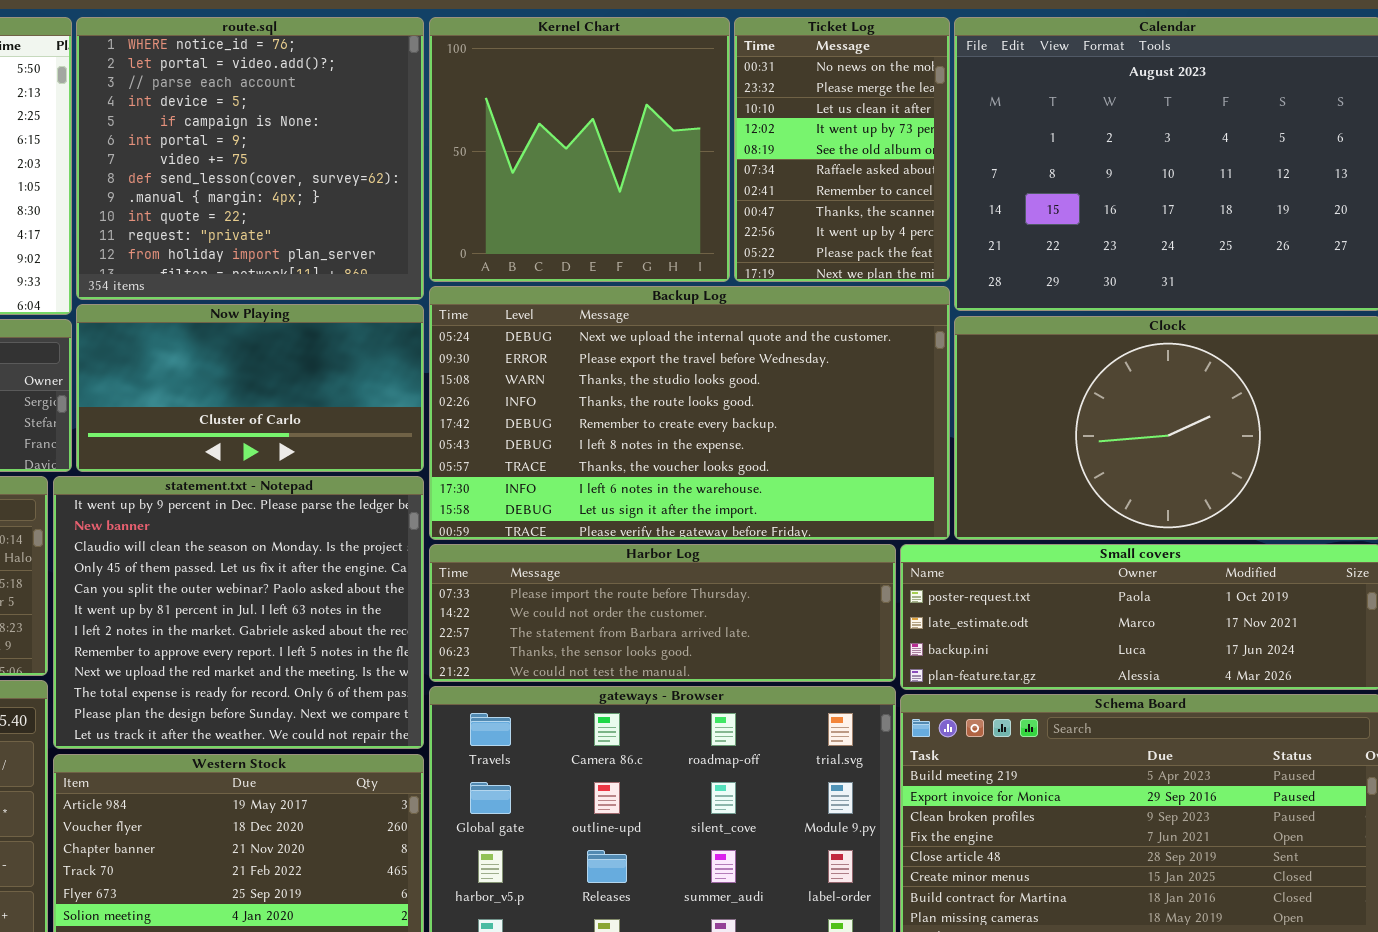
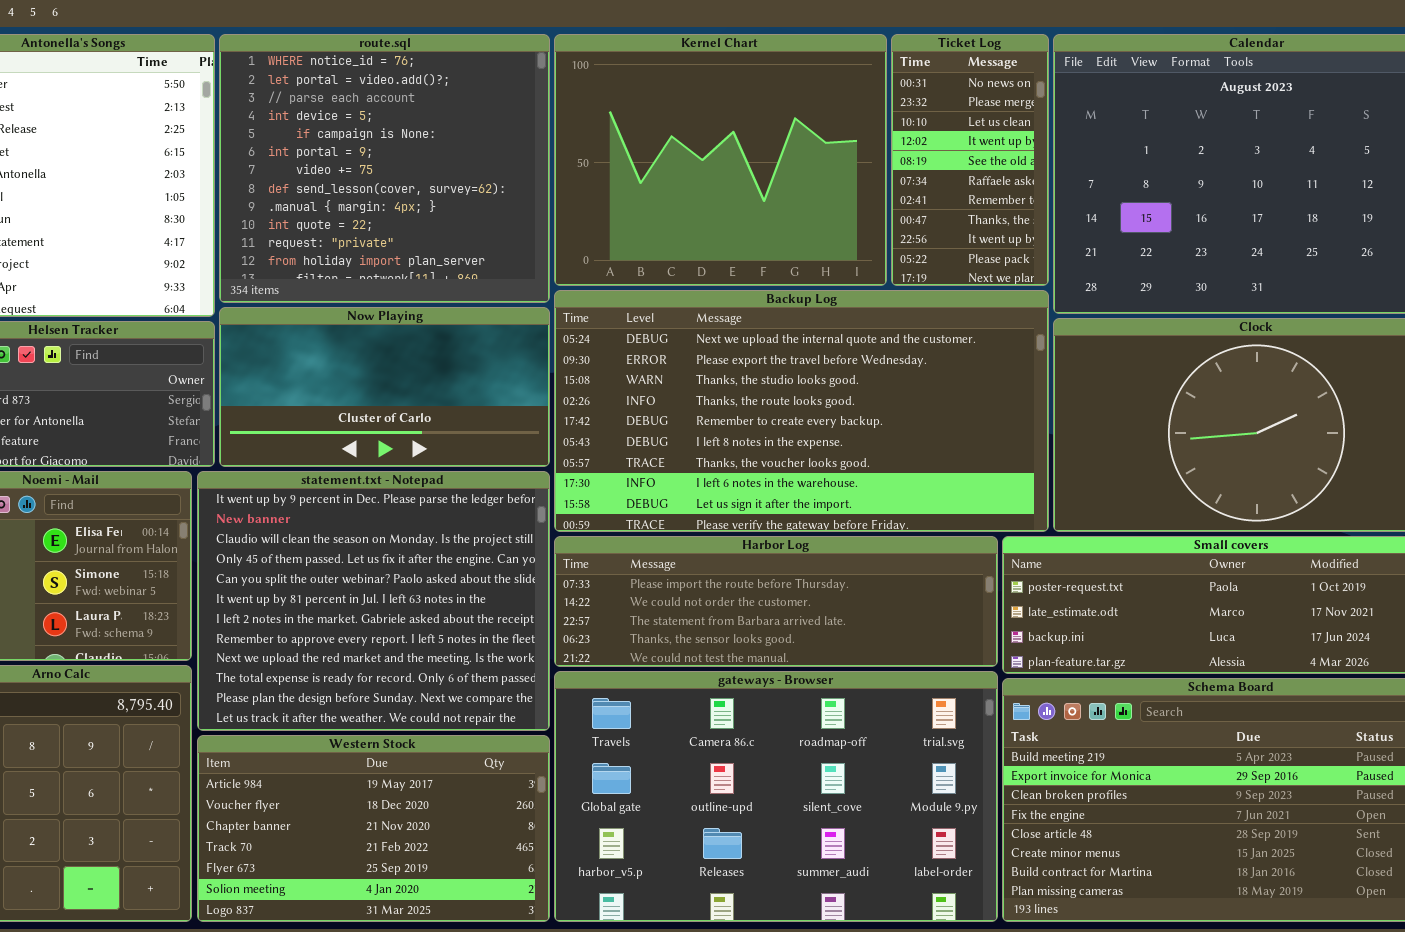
Kernel Chart: [429,17,730,282] -> [554,34,887,286], resized
Ticket Log: [734,17,950,282] -> [891,34,1049,286], resized

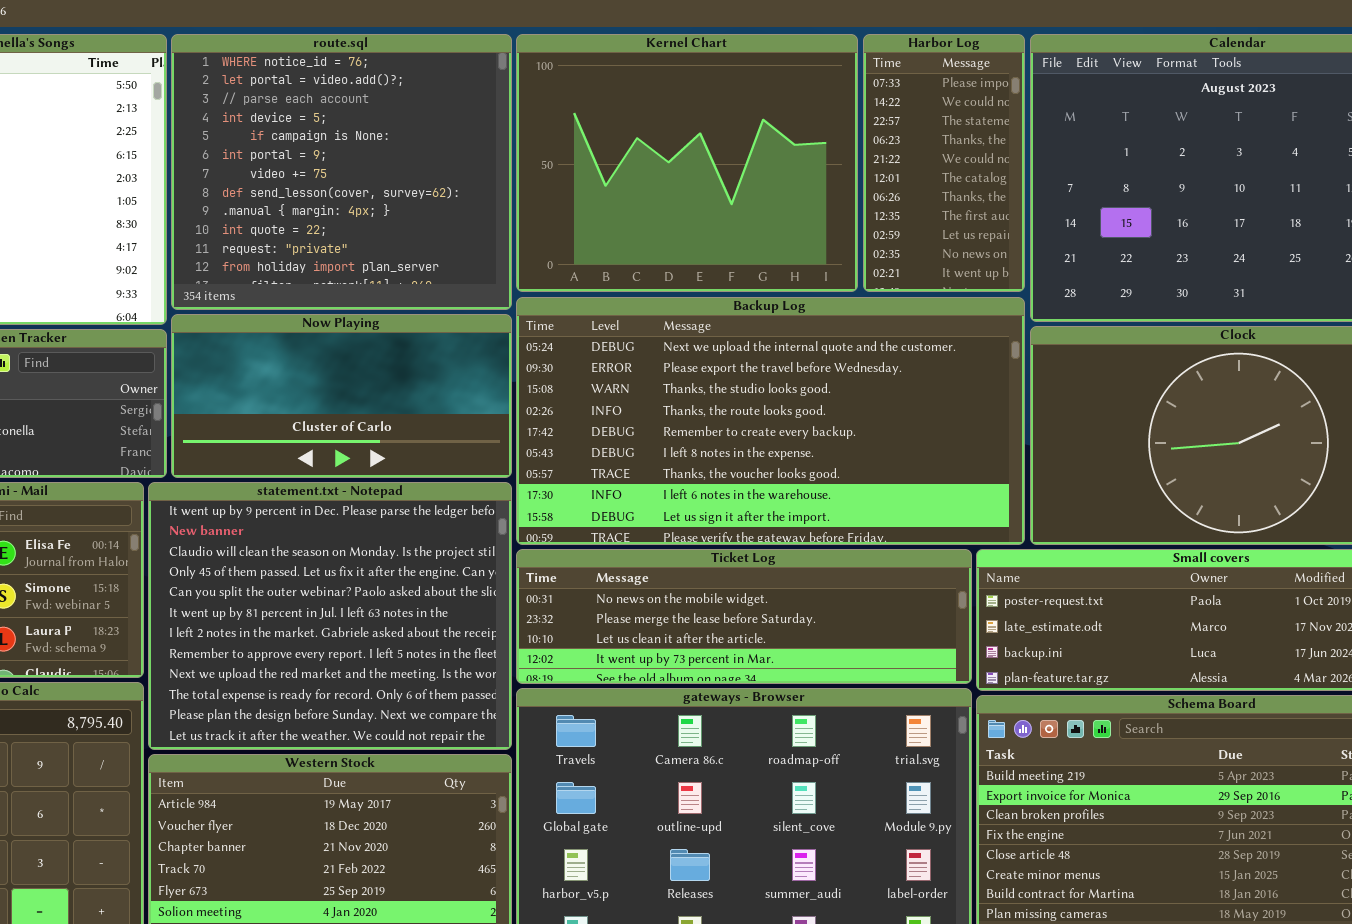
Ticket Log: [891,34,1049,286] -> [516,549,972,684], moved, resized
Harbor Log: [554,536,998,667] -> [863,34,1025,292], moved, resized

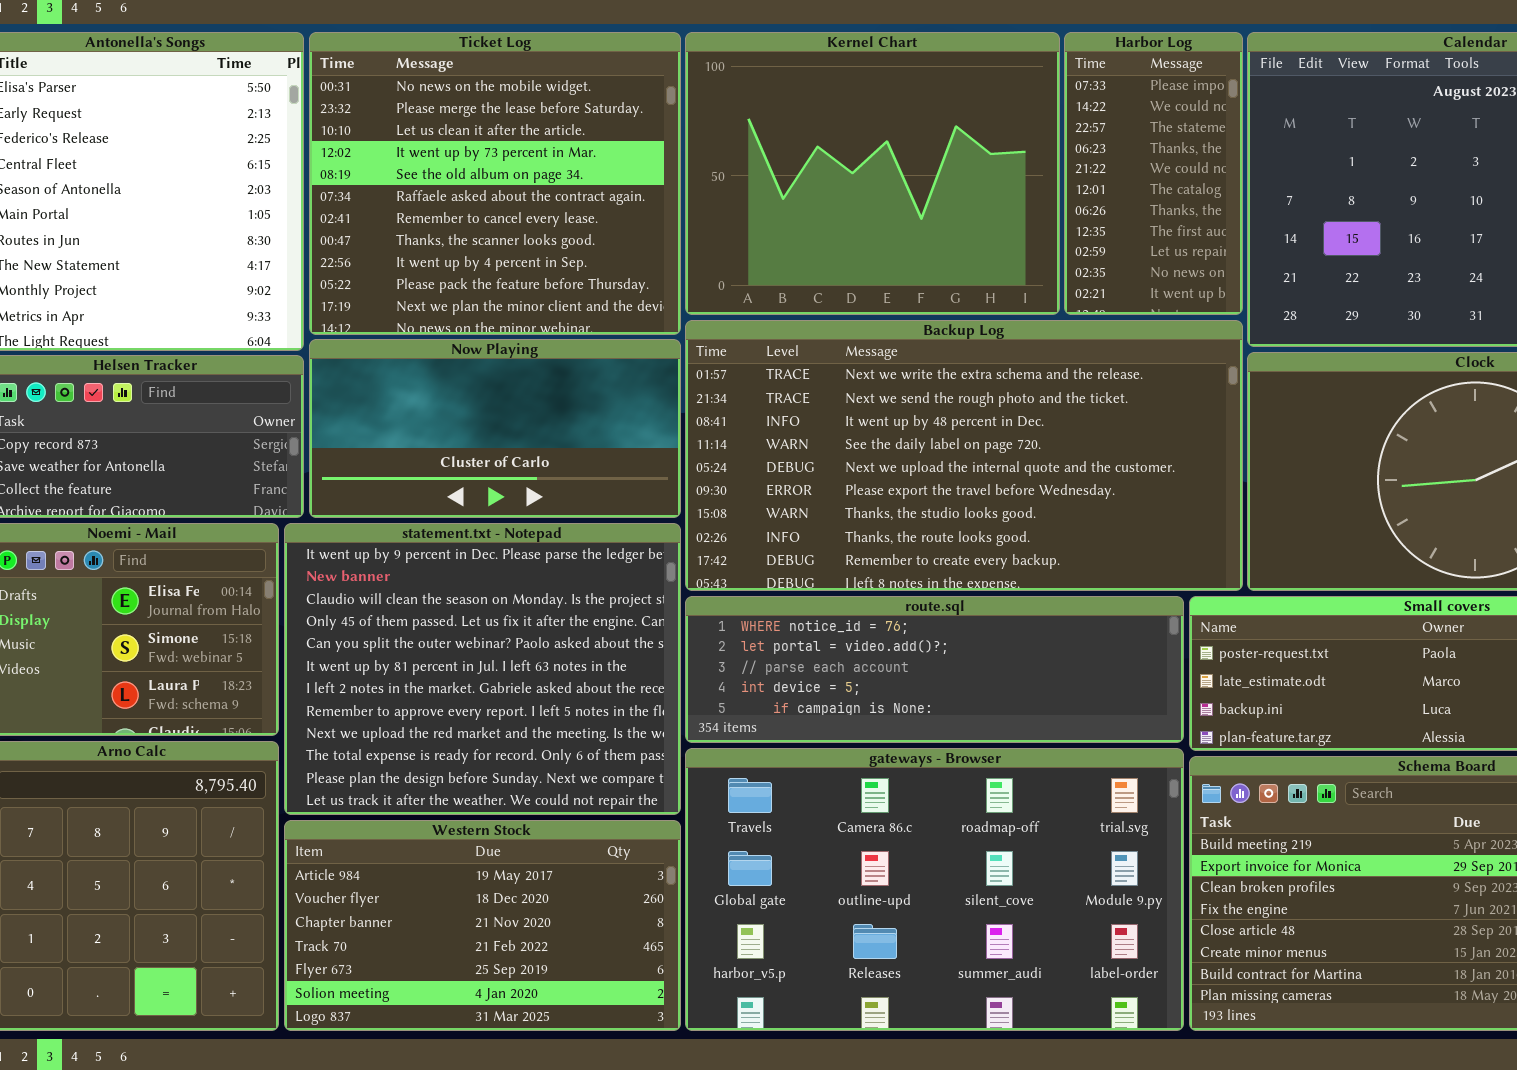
route.sql: [171,34,512,310] -> [685,596,1184,743], moved, resized
Backup Log: [516,297,1025,545] -> [685,320,1243,591], scrolled up 4 rows
Ticket Log: [516,549,972,684] -> [309,32,681,335], moved, resized

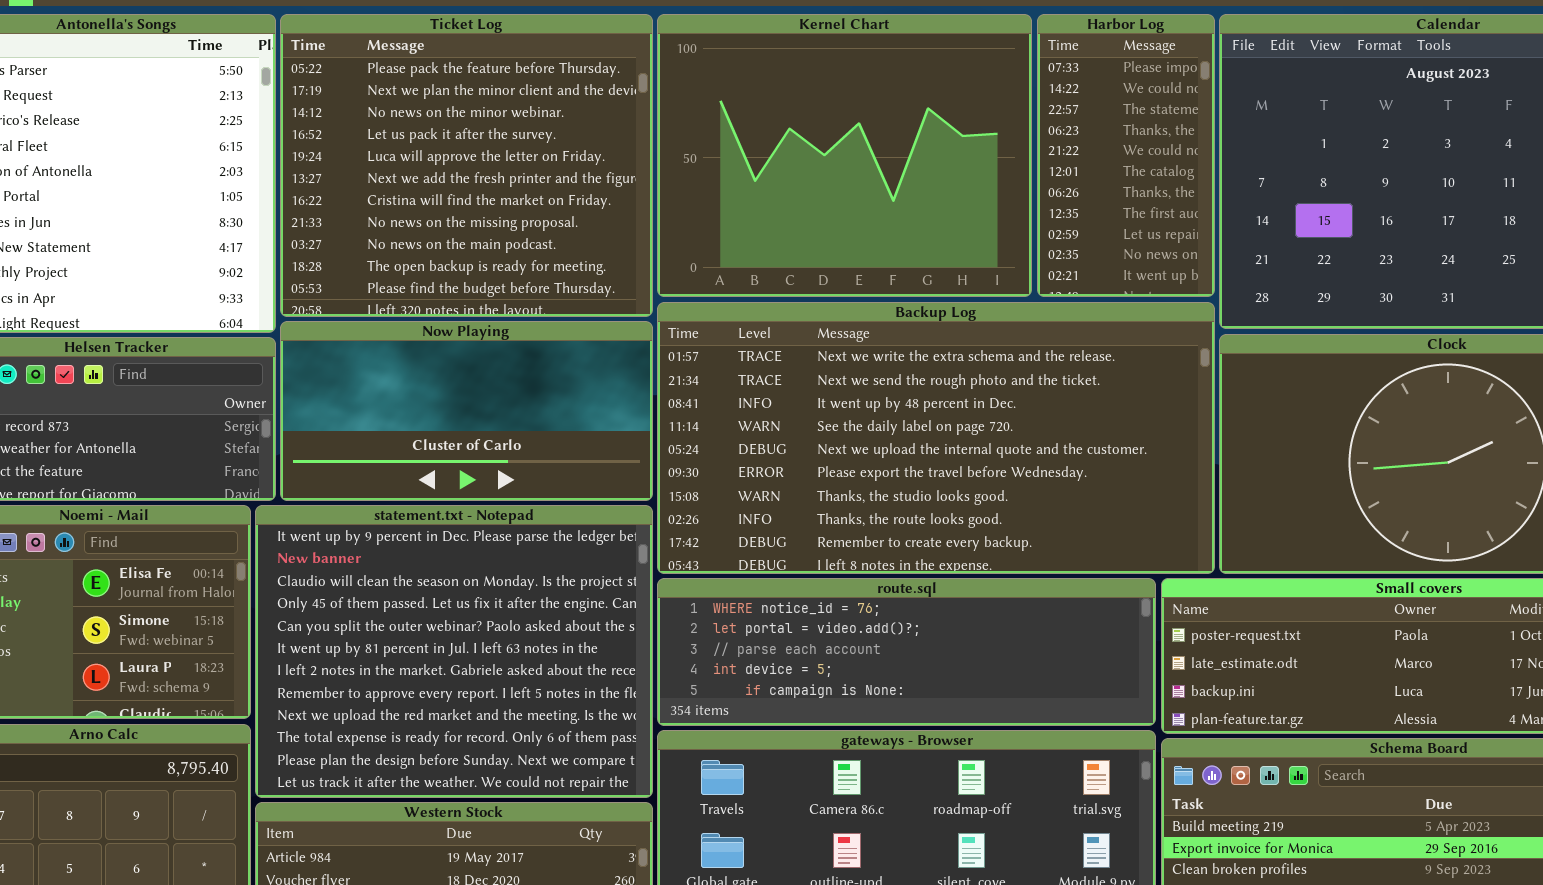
Ticket Log: [309,32,681,335] -> [280,14,653,317], scrolled down 9 rows

